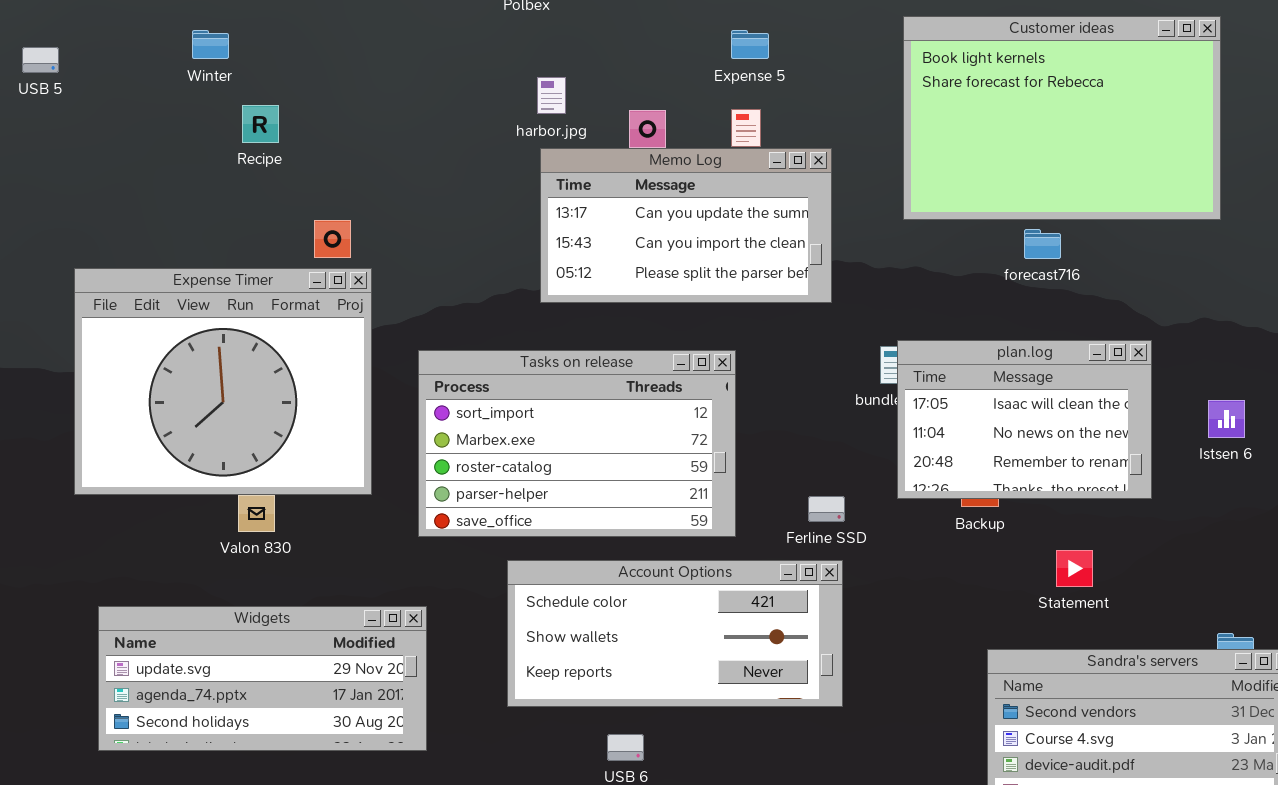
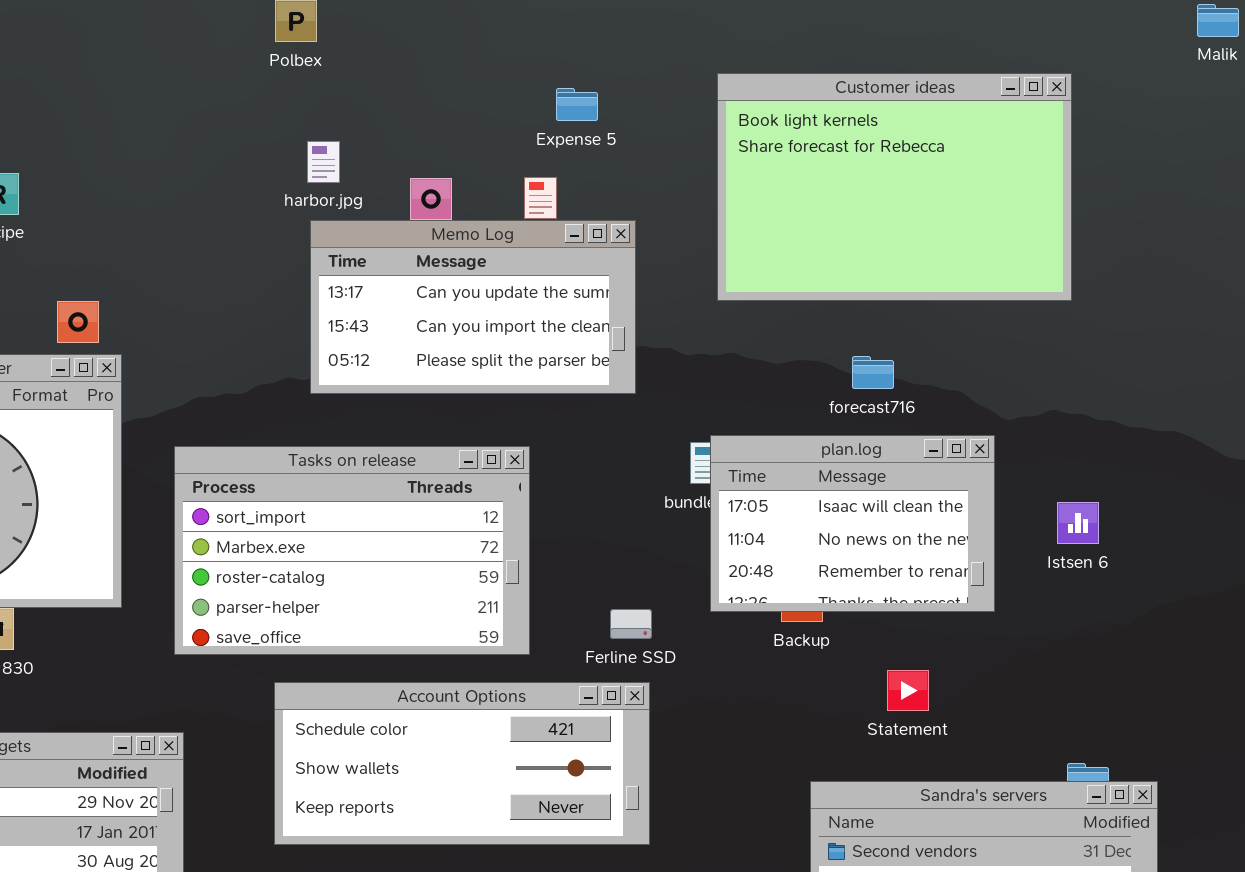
Expense 5: [731,30,769,59] -> [556,88,598,121], moved
forecast716: [1024,229,1061,259] -> [852,356,894,389], moved

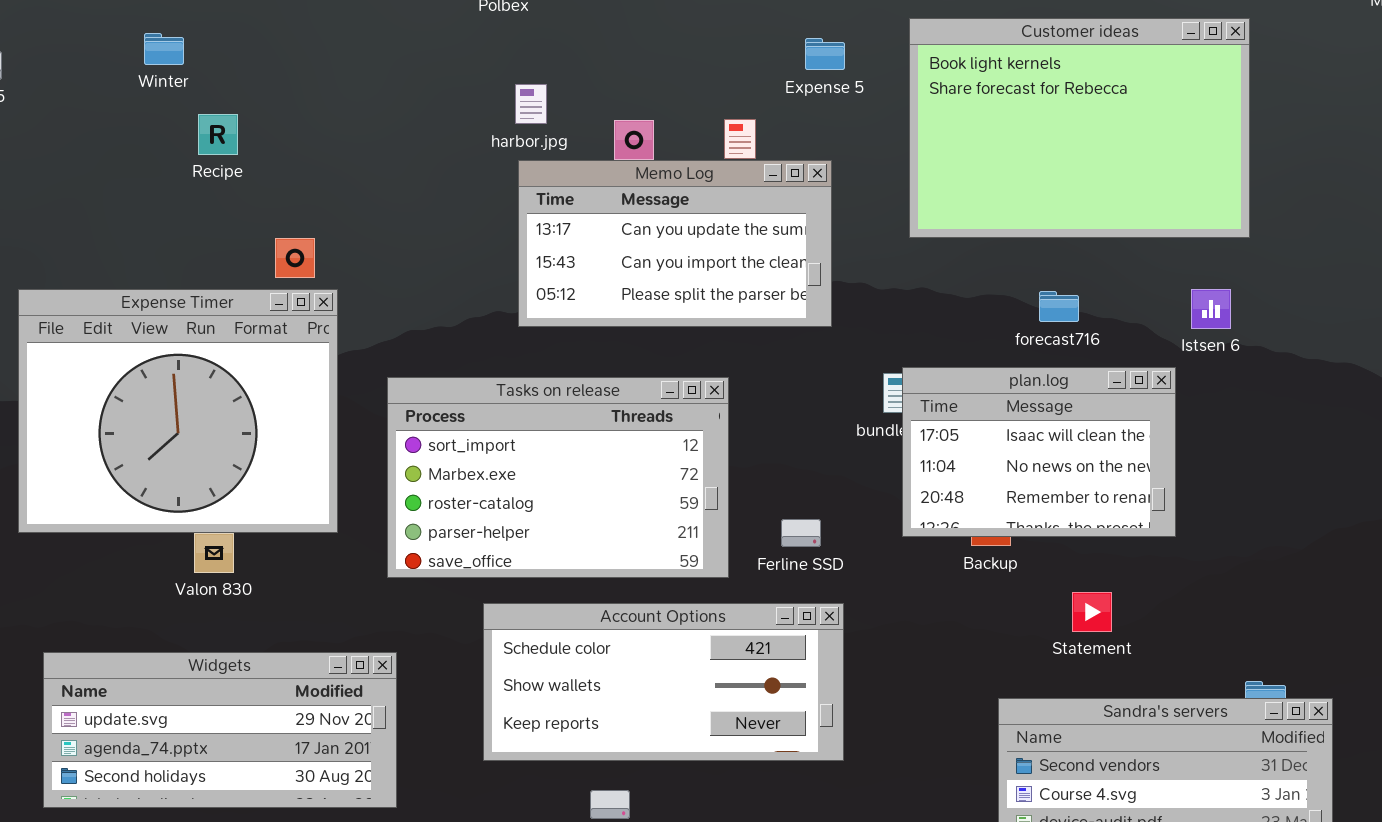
Expense 5: [556,88,598,121] -> [805,38,845,70], moved
Istsen 6: [1057,502,1099,544] -> [1191,289,1231,329], moved
Ferline SSD: [610,609,652,639] -> [781,519,821,547], moved

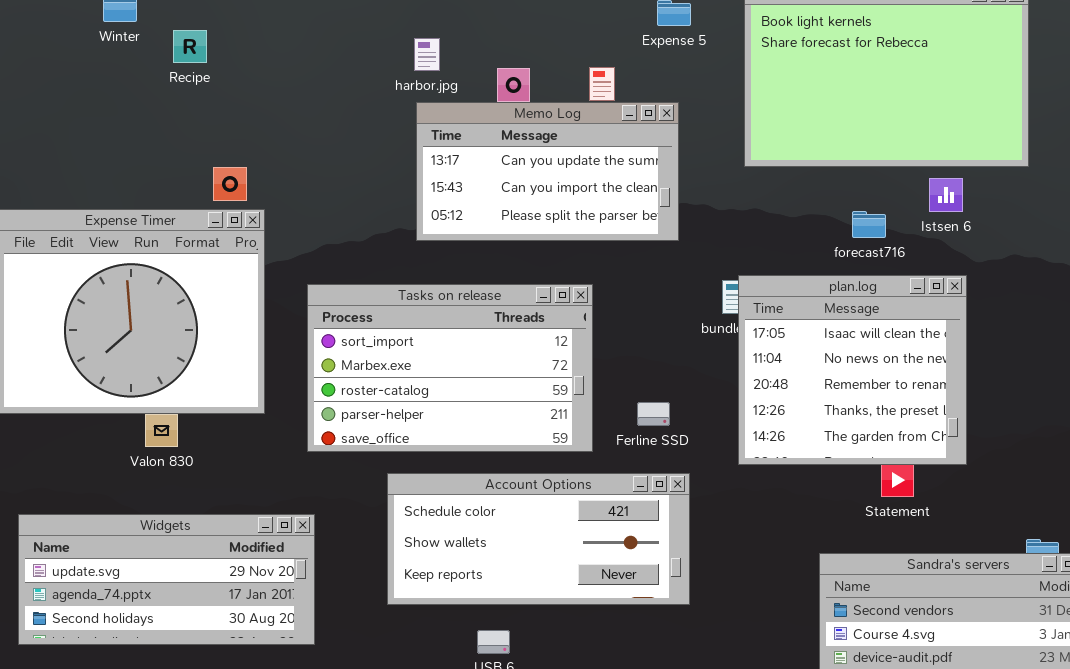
Recipe: [198,114,238,155] -> [173,30,207,63], moved
Istsen 6: [1191,289,1231,329] -> [929,178,963,212], moved
plan.log: [902,367,1176,537] -> [738,275,967,465], resized

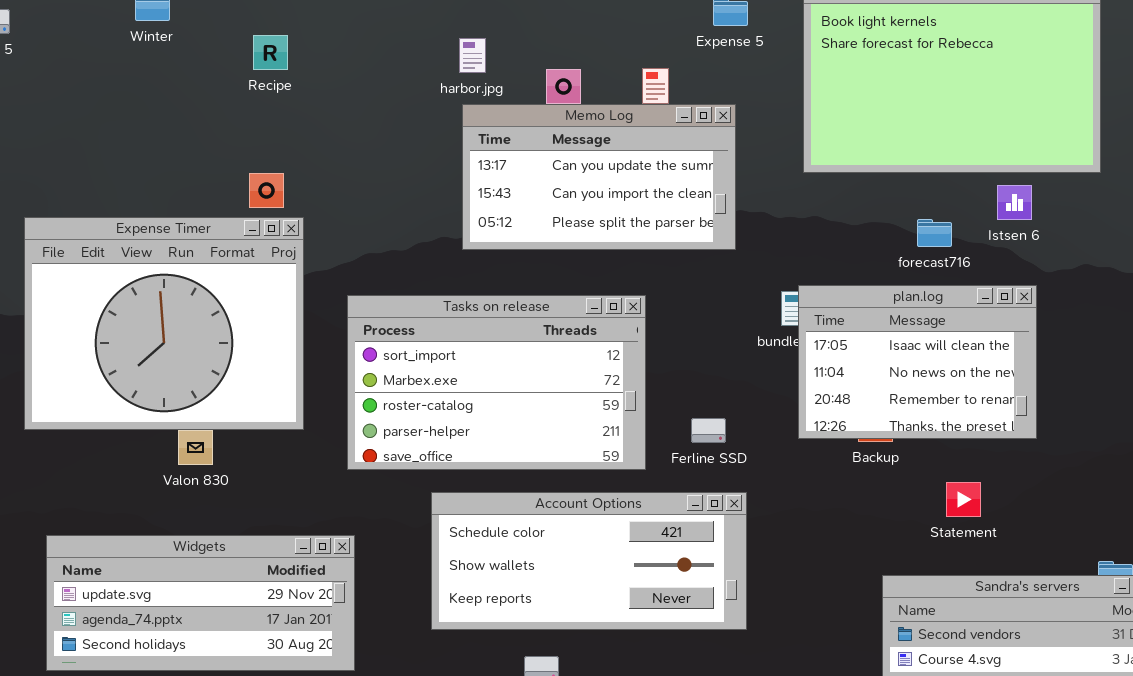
Recipe: [173,30,207,63] -> [253,35,288,70], moved
plan.log: [738,275,967,465] -> [798,285,1037,439], resized

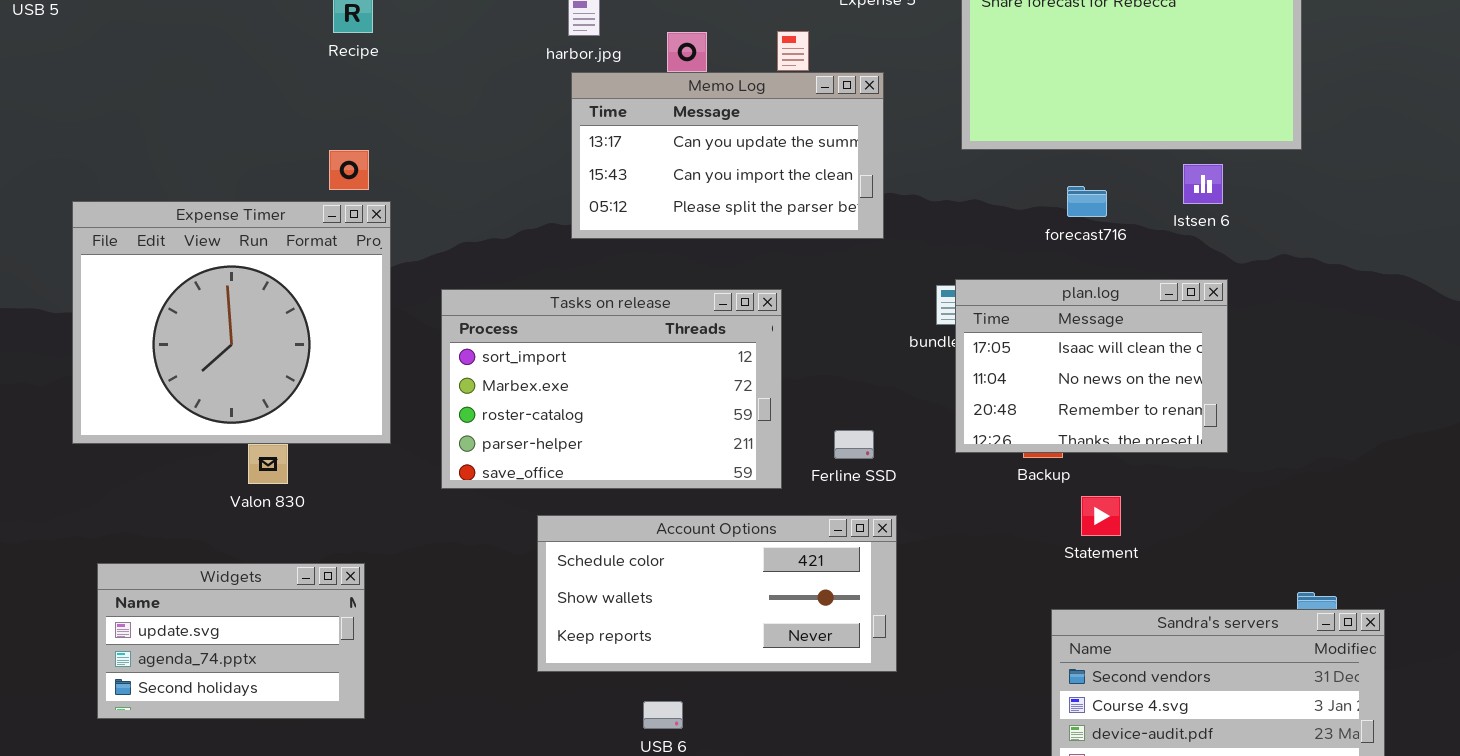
forecast716: [917,219,952,247] -> [1067,186,1107,217], moved
Statement: [946,482,981,517] -> [1081,496,1121,536], moved
Widgets: [46,535,355,671] -> [97,563,365,719], resized

